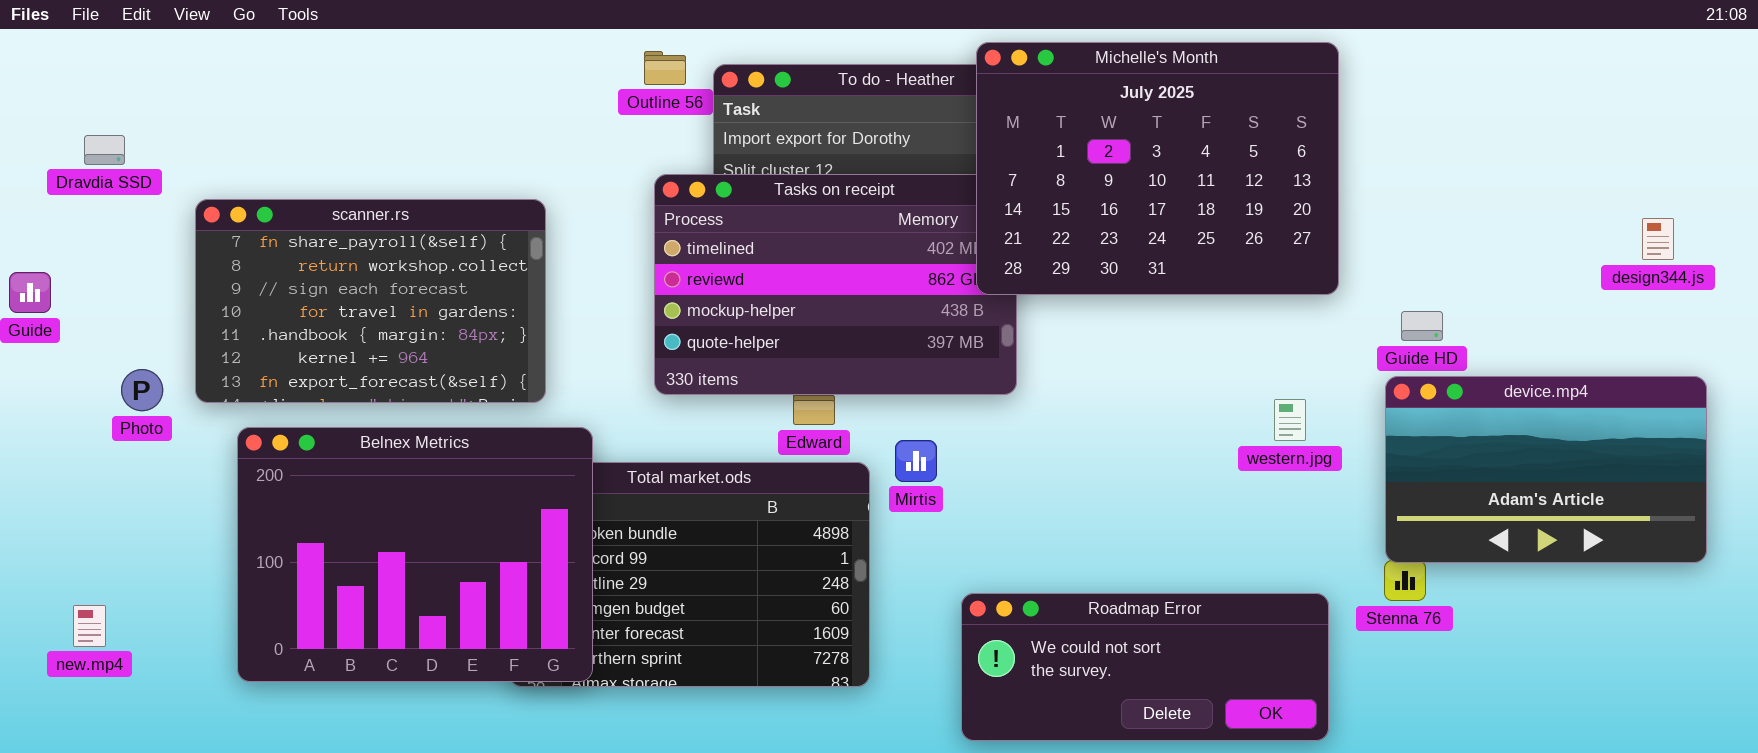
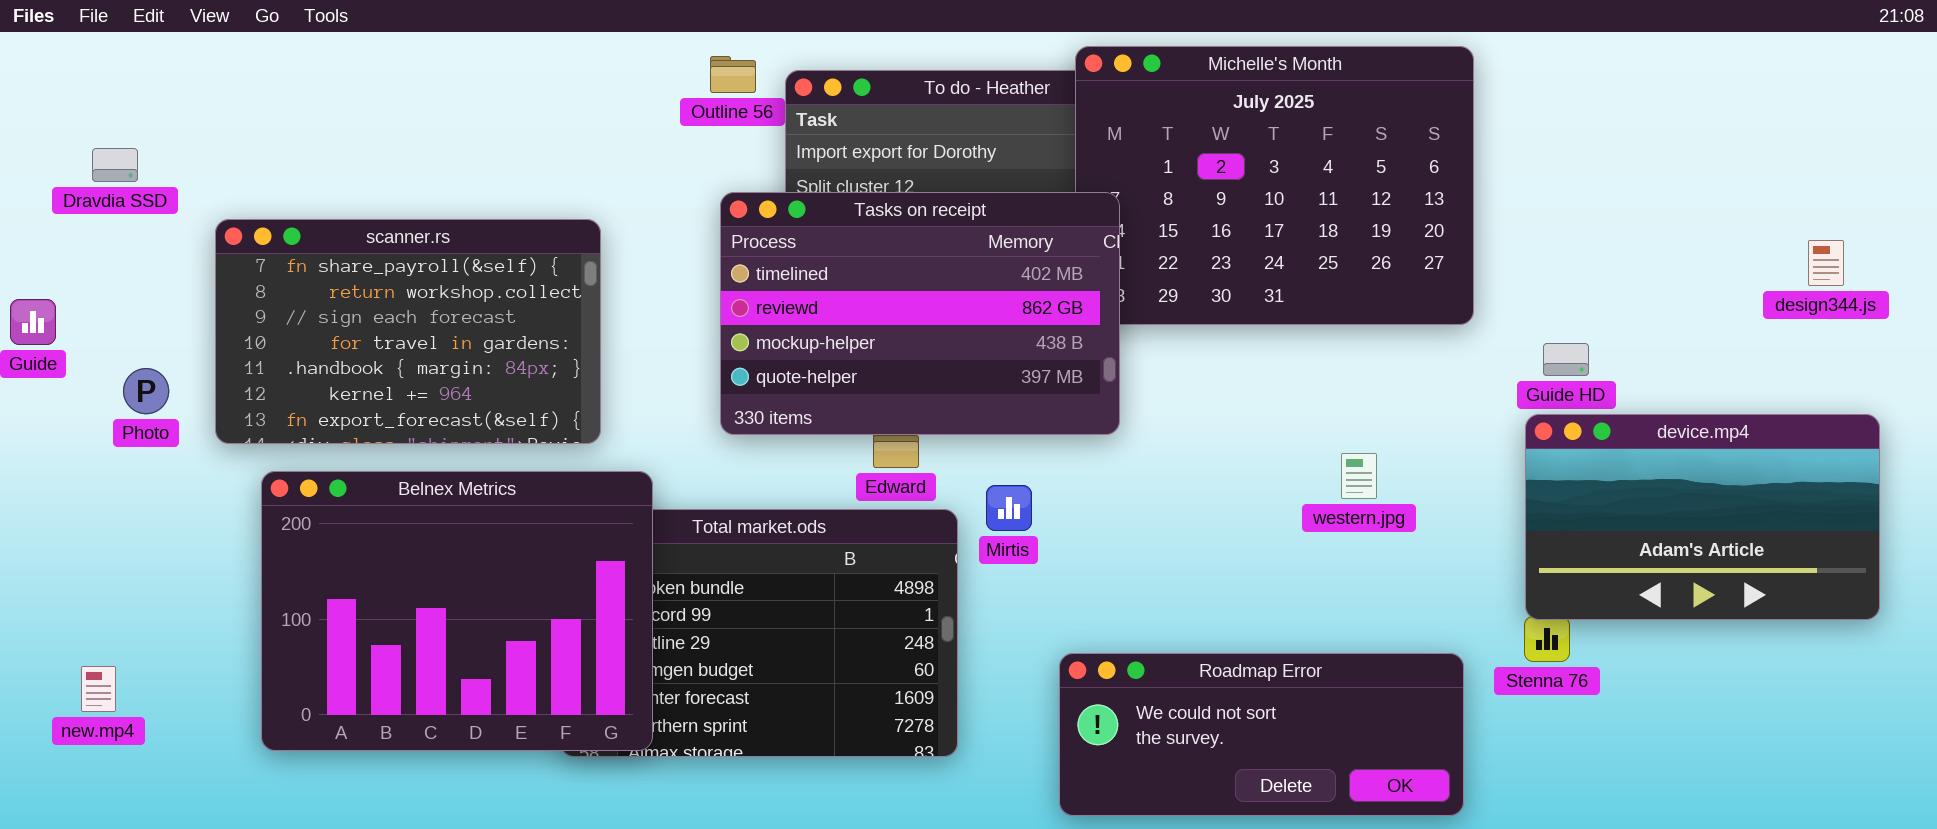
Tasks on receipt: [654,174,1017,395] -> [720,192,1120,435], raised
Photo: [121,369,163,411] -> [123,368,169,414], moved
western.jpg: [1274,399,1306,441] -> [1341,453,1377,499], moved

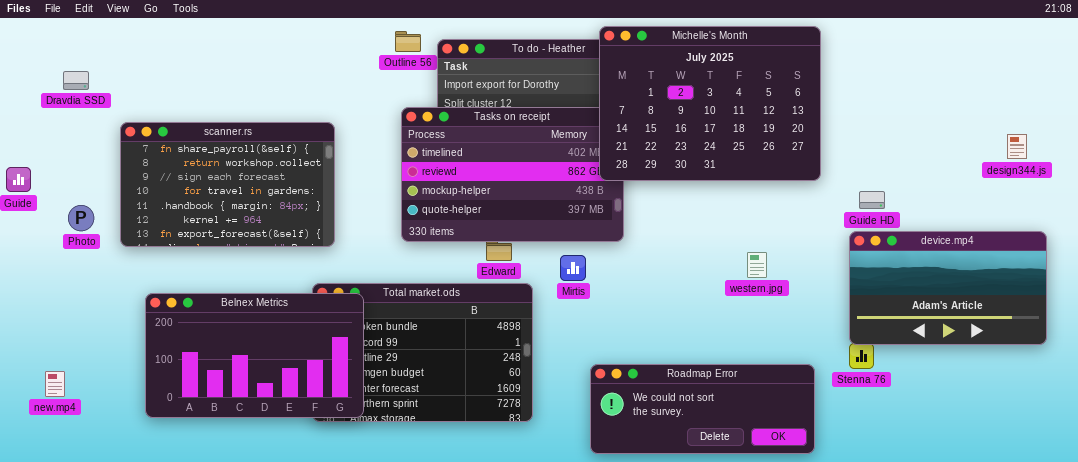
Michelle's Month: [1075,46,1474,325] -> [599,26,821,181], raised
Dravdia SSD: [92,148,138,182] -> [63,71,89,90], moved
Belnex Metrics: [261,471,653,751] -> [145,293,364,418], resized
Mirtis: [986,485,1032,531] -> [560,255,586,281], moved

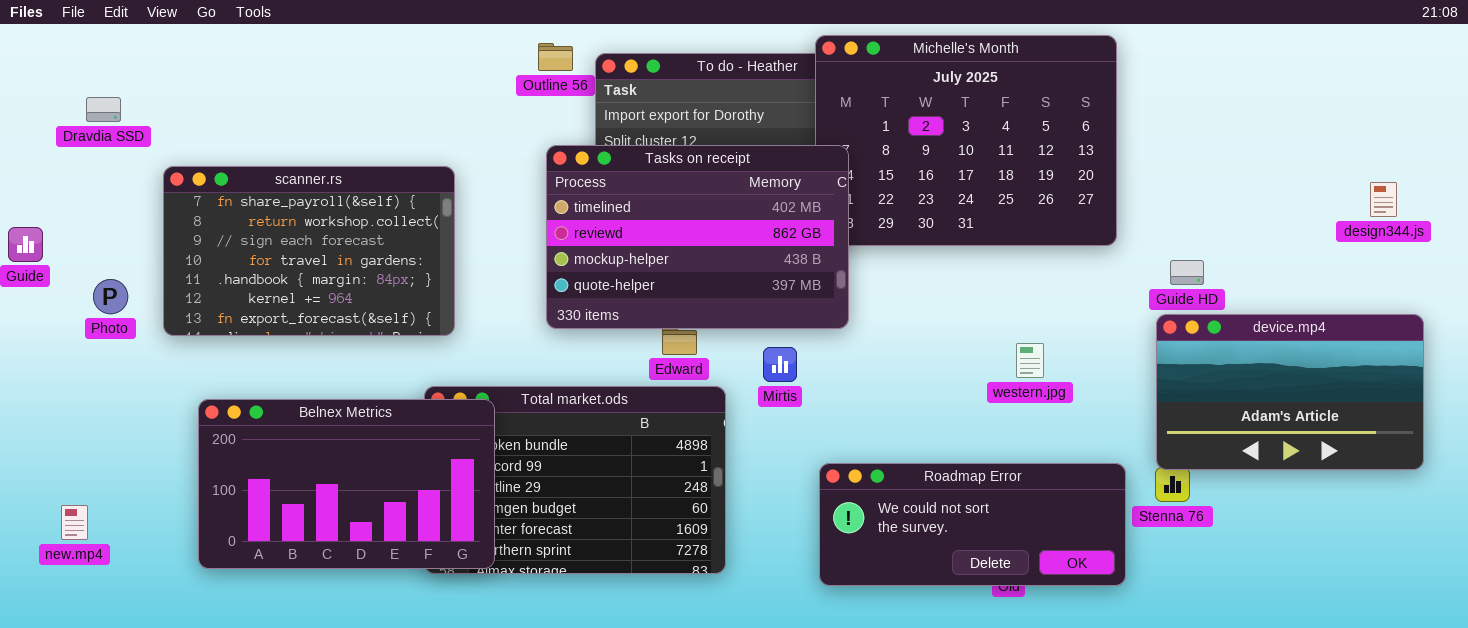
Tasks on receipt: [401,107,624,242] -> [546,145,849,329], raised
Roadmap Error: [590,364,815,454] -> [819,463,1126,586], moved

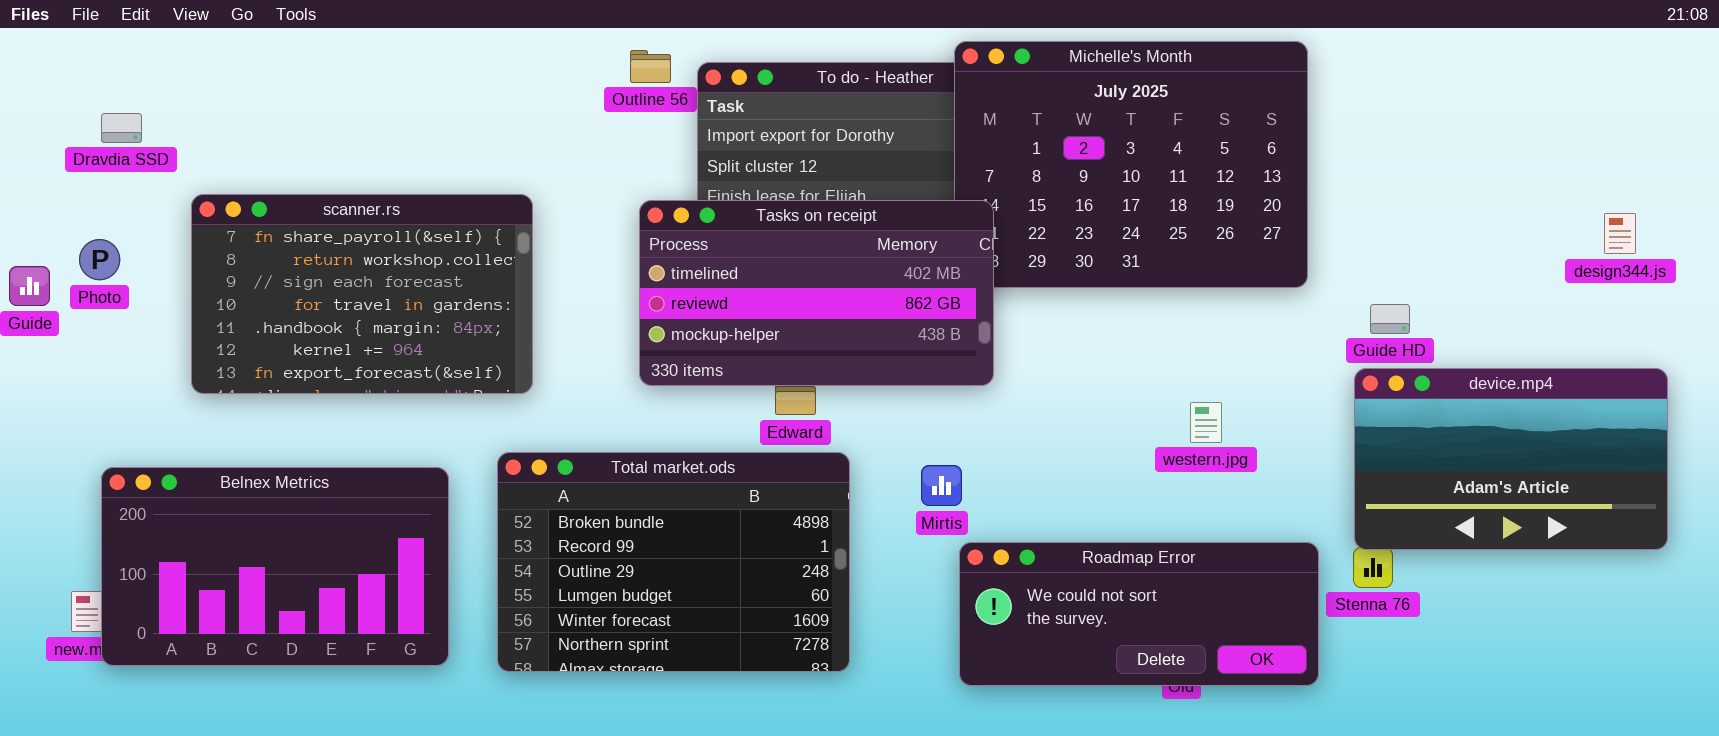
Tasks on receipt: [546,145,849,329] -> [639,200,994,386], resized
Photo: [93,279,128,314] -> [79,239,120,280], moved
Mirtis: [763,347,797,382] -> [921,465,962,506], moved
Belnex Metrics: [198,399,495,569] -> [101,467,449,666], moved

